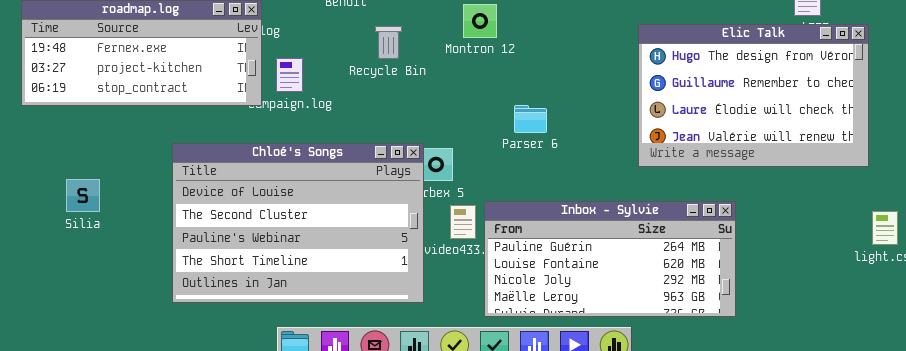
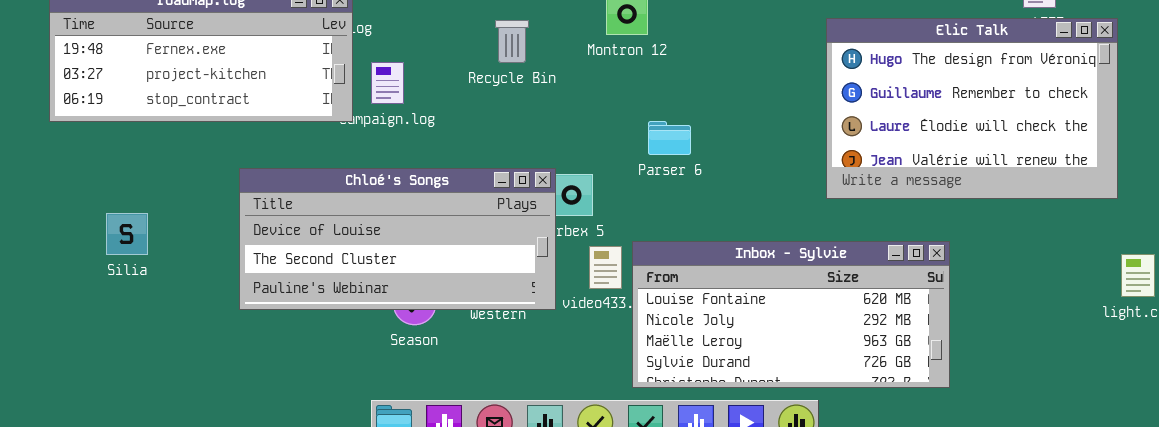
Parser 6: [514,105,547,133] -> [648,121,691,155], moved
Chloé's Songs: [172,143,424,303] -> [239,168,556,310], resized
Inbox - Sylvie: [484,201,736,317] -> [632,241,950,388], scrolled down 1 row

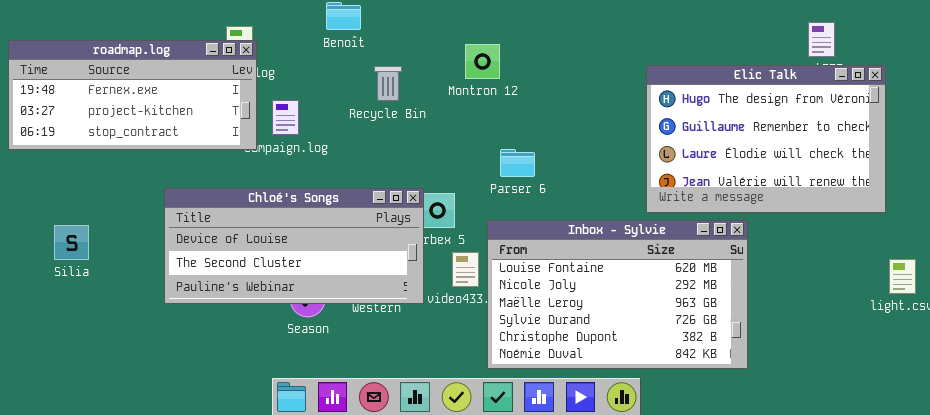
Inbox - Sylvie: [632,241,950,388] -> [487,220,748,369], resized

